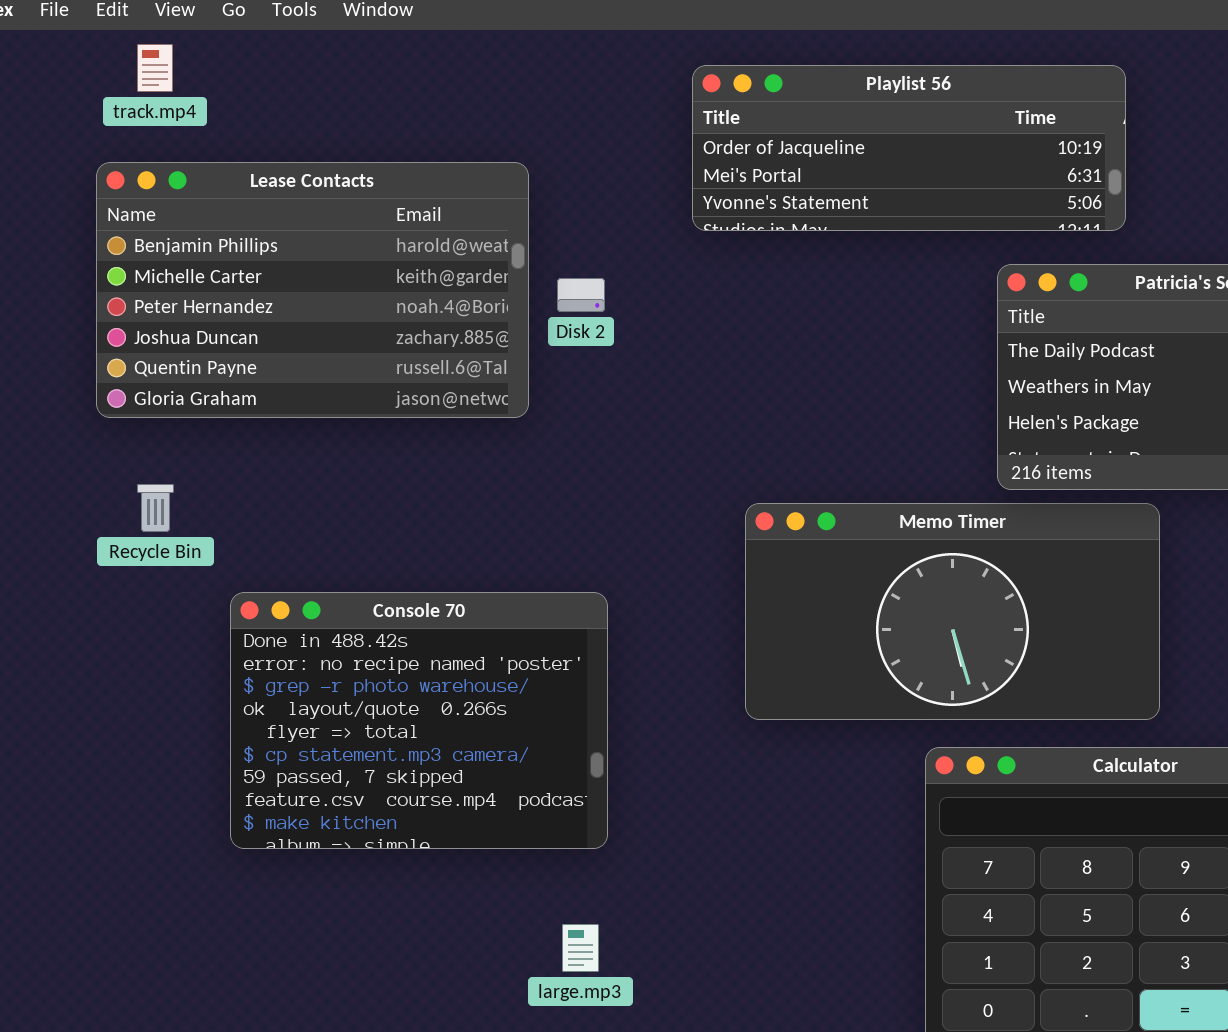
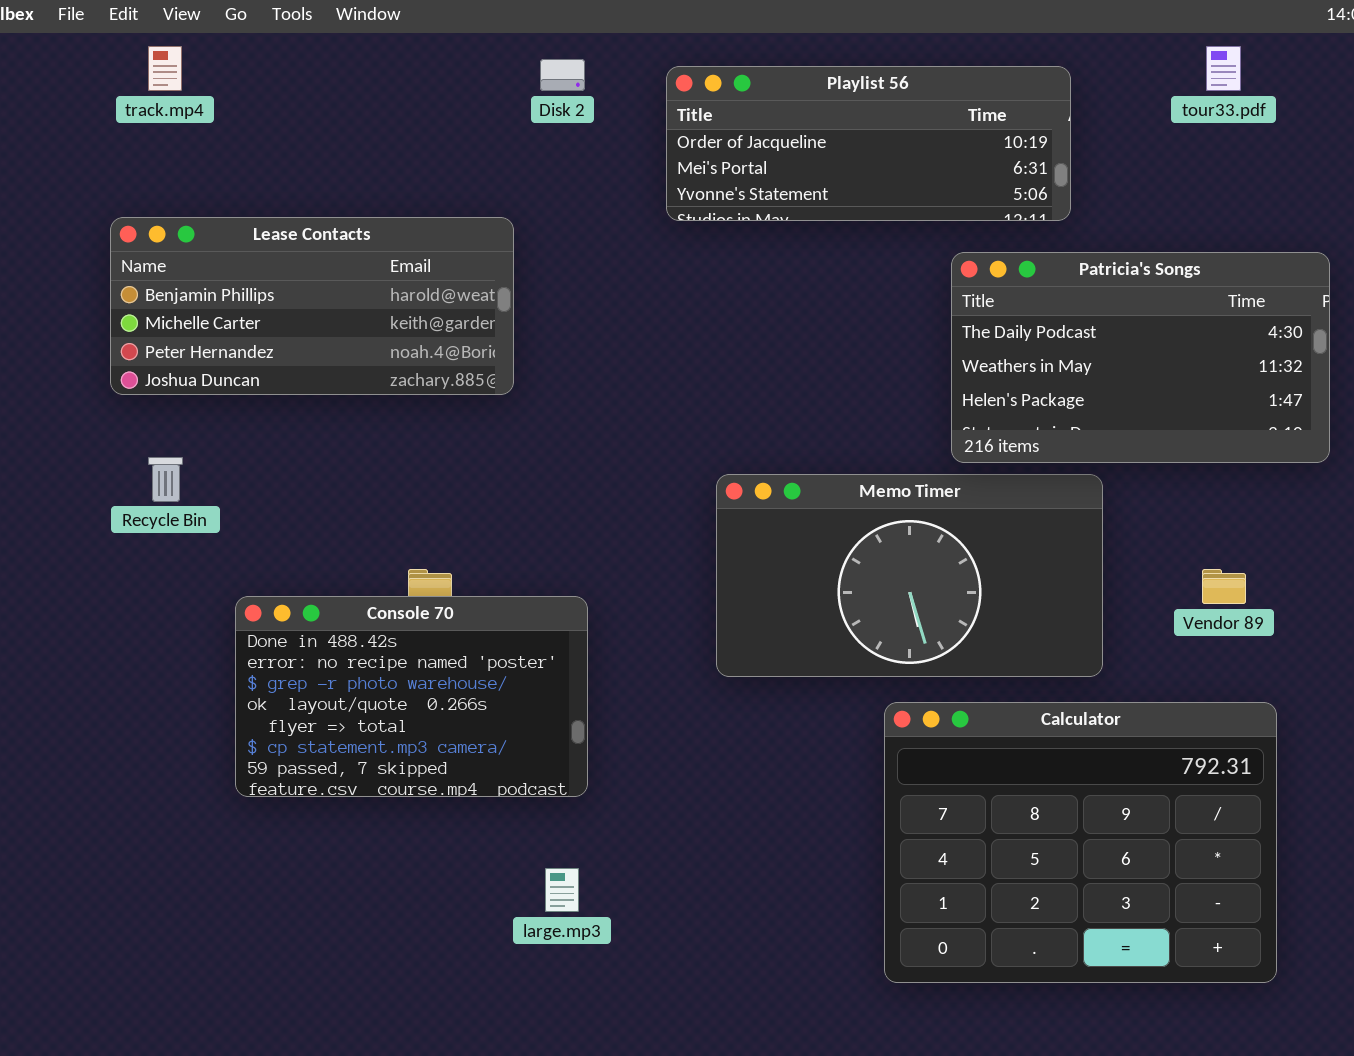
Lease Contacts: [96,162,529,418] -> [110,217,514,395], resized
Disk 2: [557,278,605,312] -> [540,59,585,91], moved
Console 70: [230,592,608,849] -> [235,596,588,797], resized

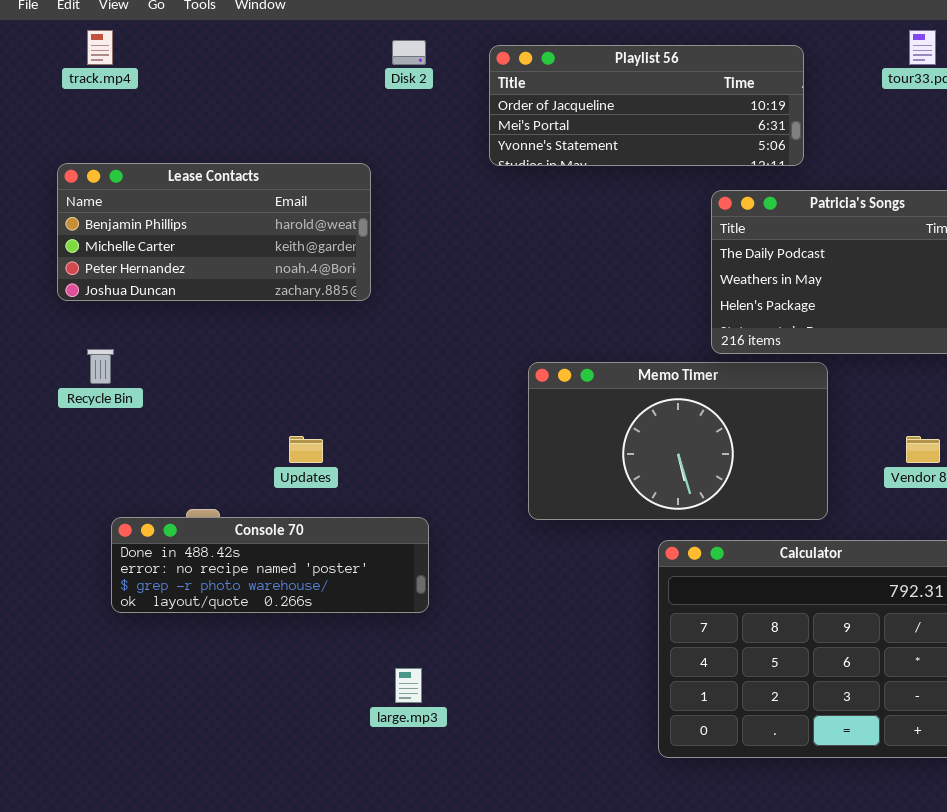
Console 70: [235,596,588,797] -> [111,517,429,613], resized

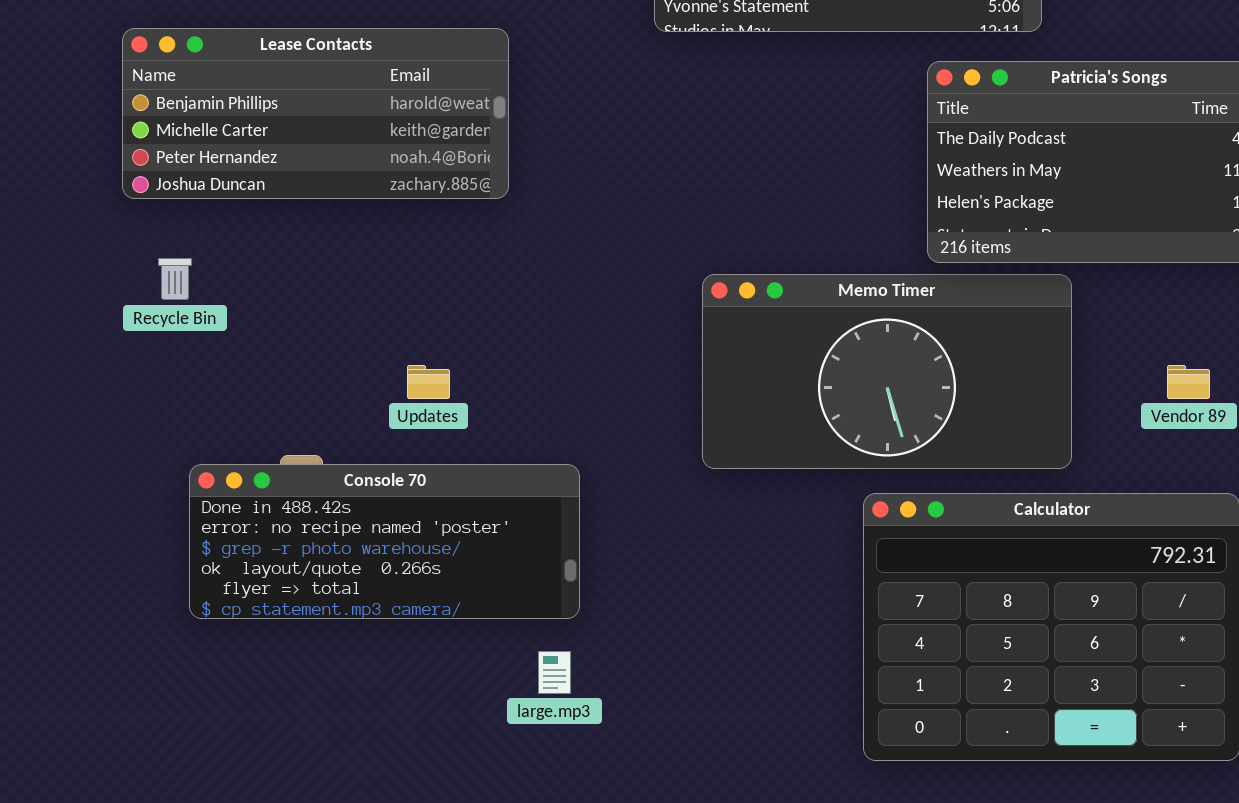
Console 70: [111,517,429,613] -> [189,464,580,619], resized

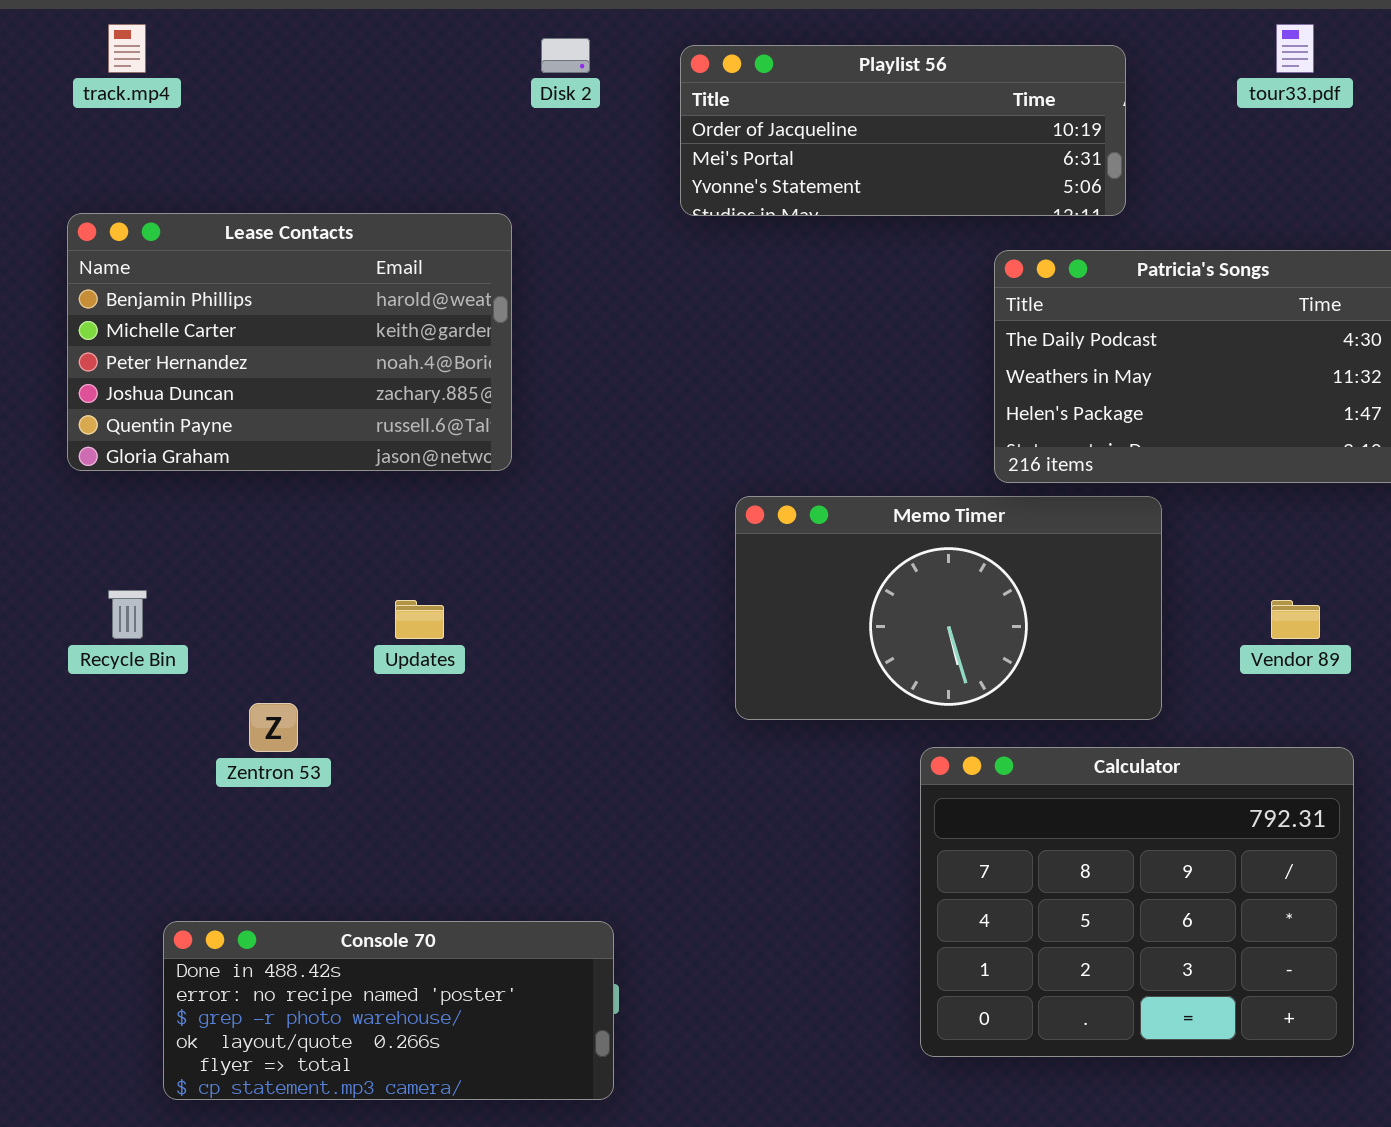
Lease Contacts: [122,28,509,199] -> [67,213,512,471], resized
Recycle Bin: [158,258,192,300] -> [108,590,147,639], moved
Console 70: [189,464,580,619] -> [163,921,614,1100], moved

